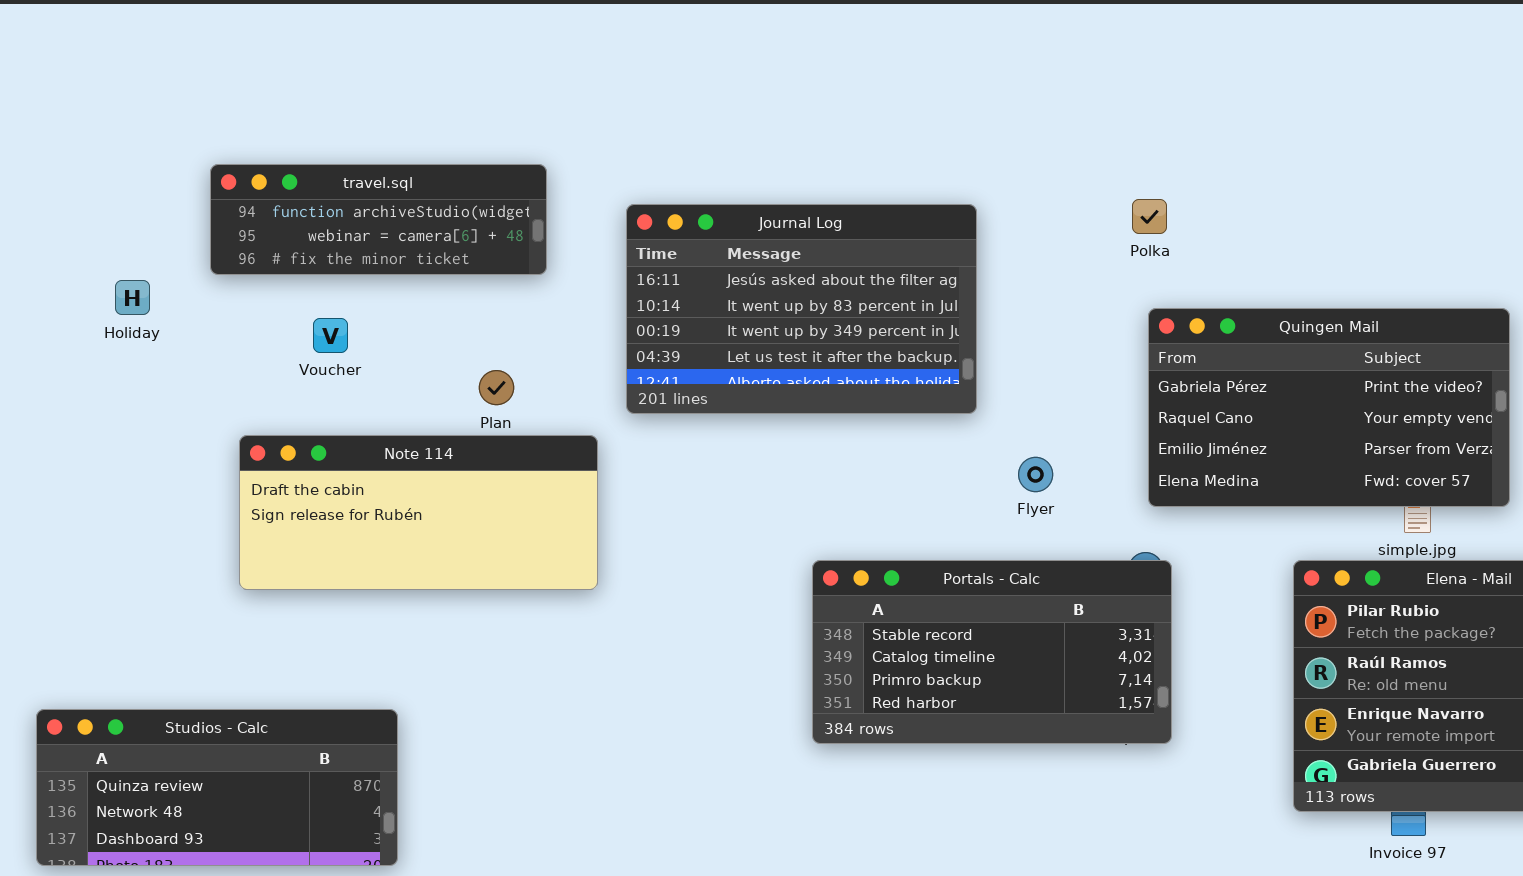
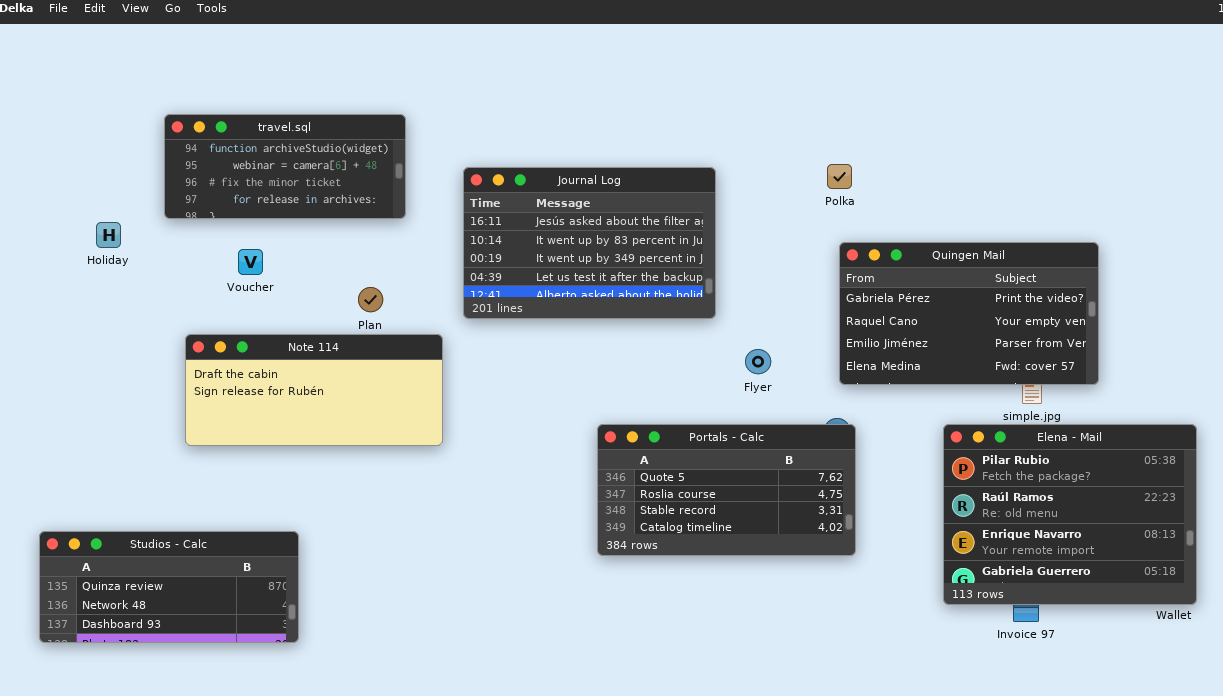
travel.sql: [210,164,547,275] -> [164,114,406,219], resized
Portals - Calc: [812,560,1172,744] -> [597,424,856,556], scrolled up 2 rows

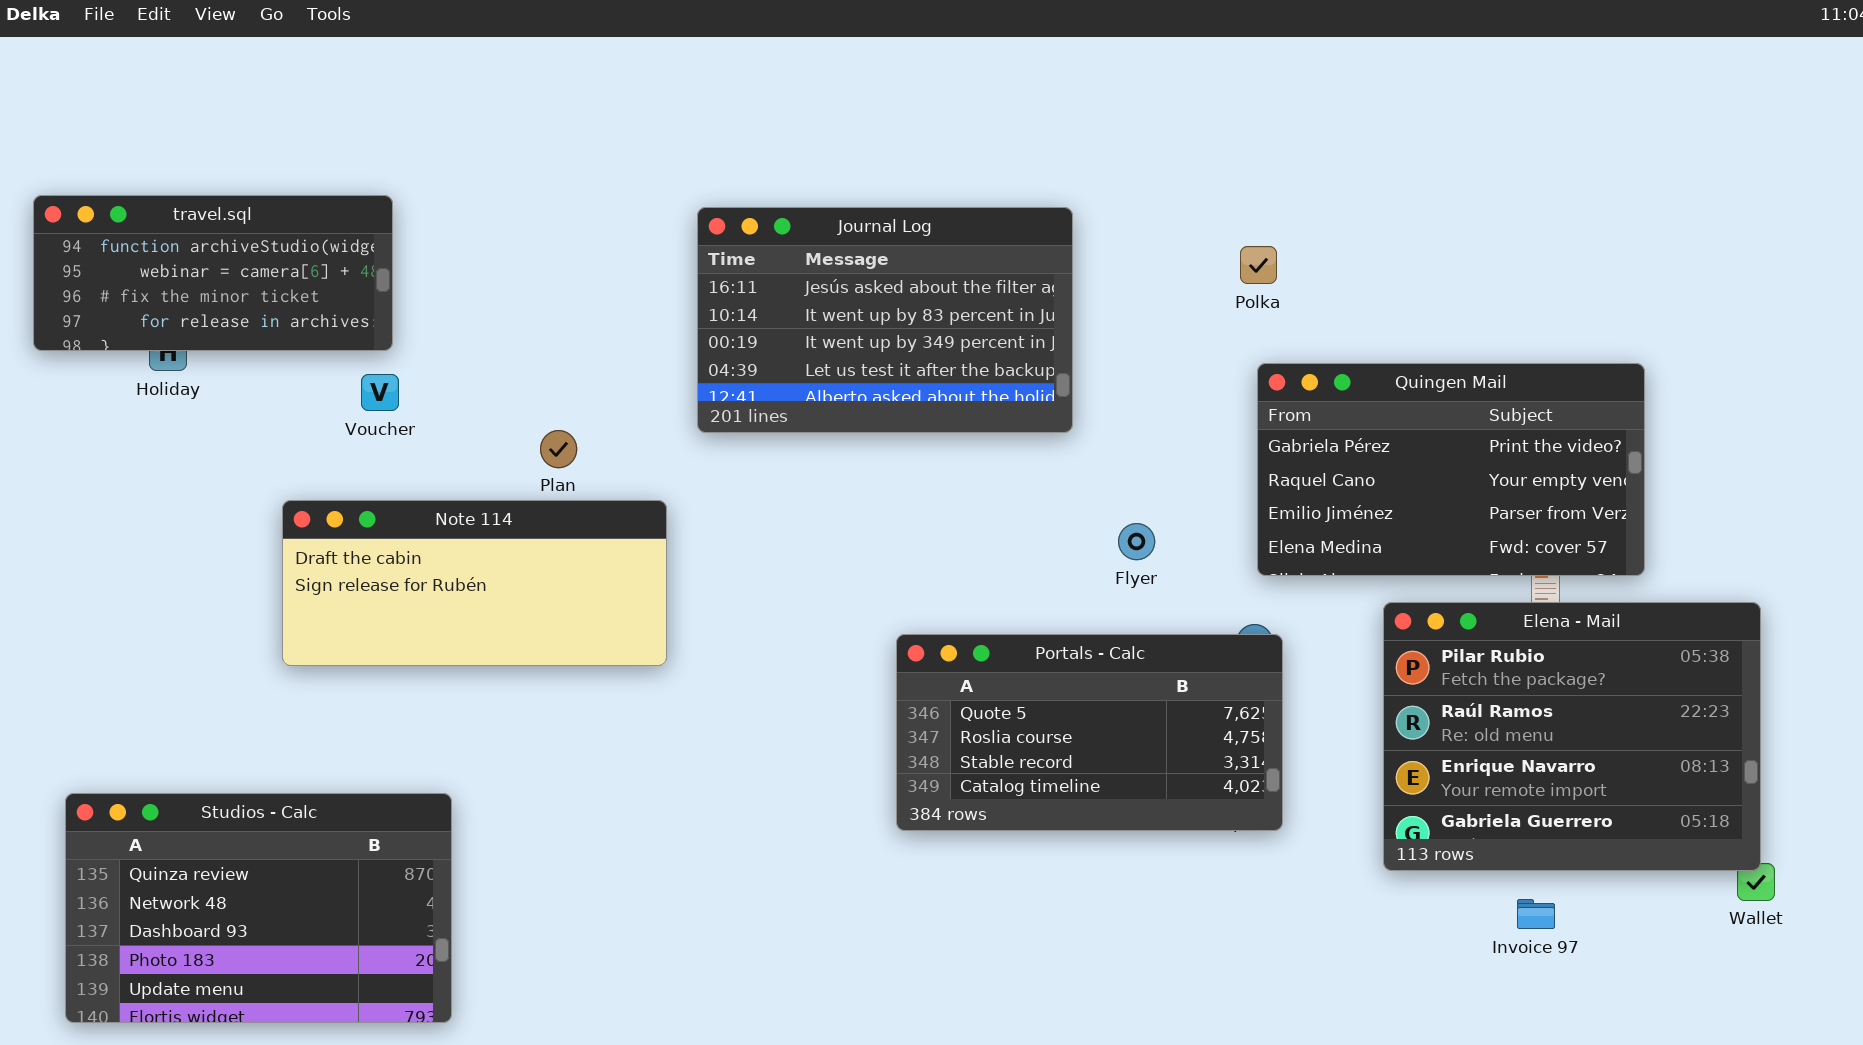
travel.sql: [164,114,406,219] -> [33,195,393,351], moved
Journal Log: [463,167,716,319] -> [697,207,1073,433], moved
Elena - Mail: [943,424,1197,605] -> [1383,602,1761,871], moved
Studios - Calc: [39,531,299,643] -> [65,793,452,1023], resized

